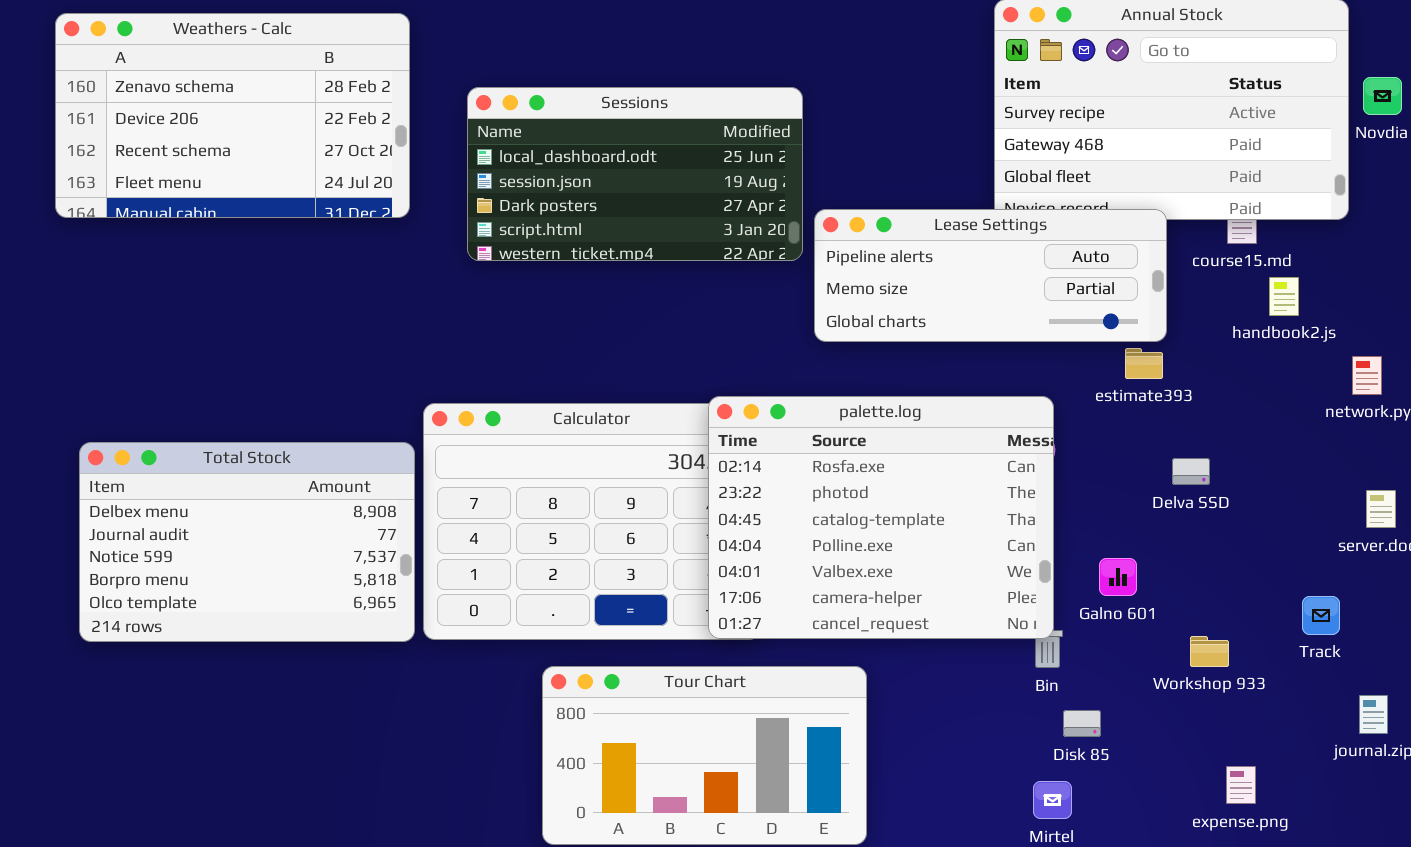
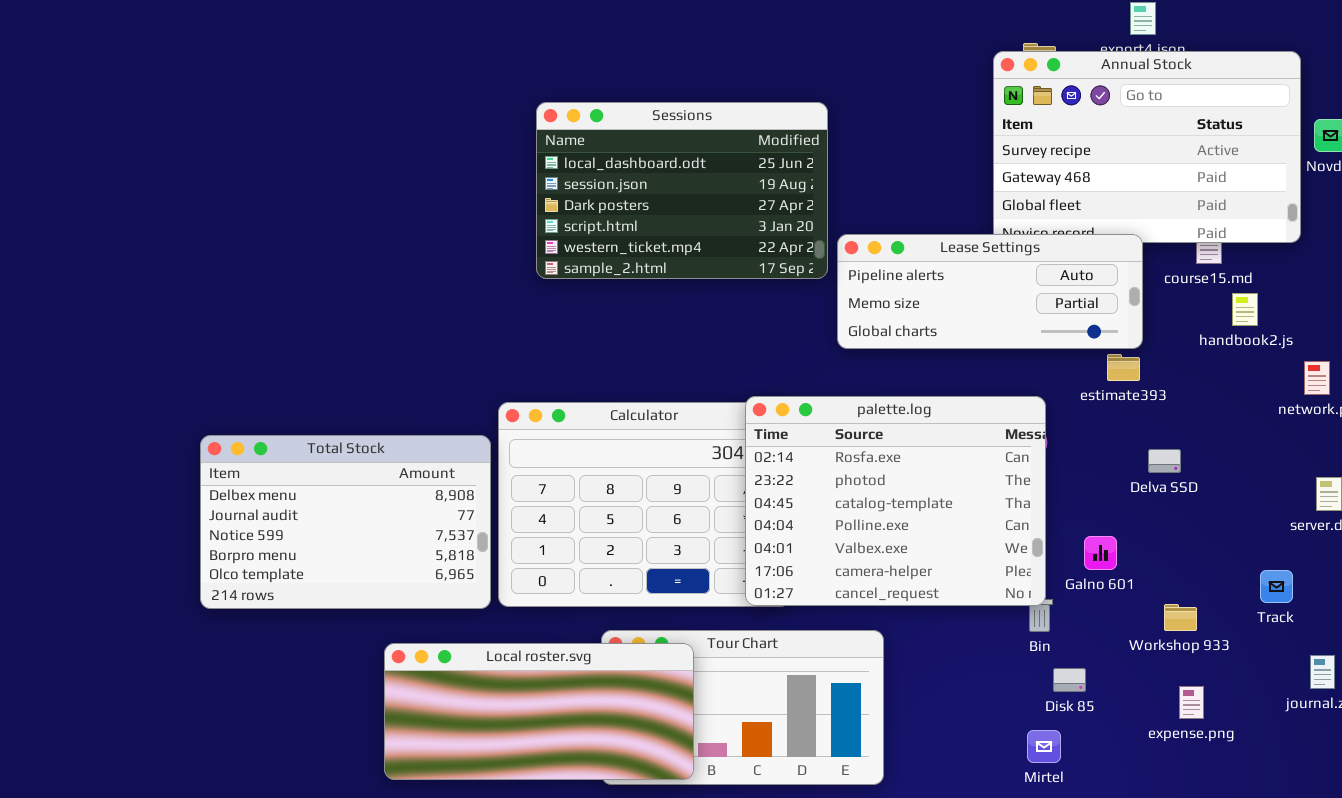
Weathers - Calc: [55,13,410,218] -> none, closed
Sessions: [467,87,803,261] -> [536,102,828,279], resized
Local roster.svg: none -> [384,643,694,780], opened
expense.png: [1226,766,1256,804] -> [1179,686,1204,719], moved

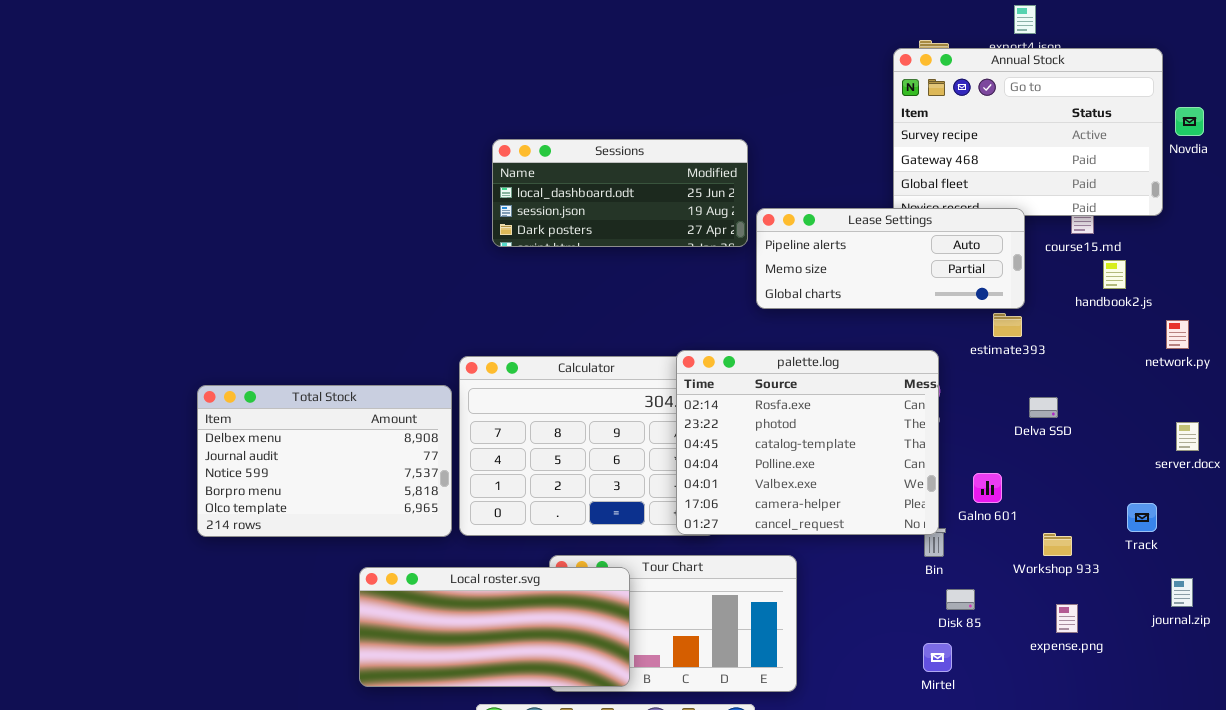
Sessions: [536,102,828,279] -> [492,139,748,247], resized

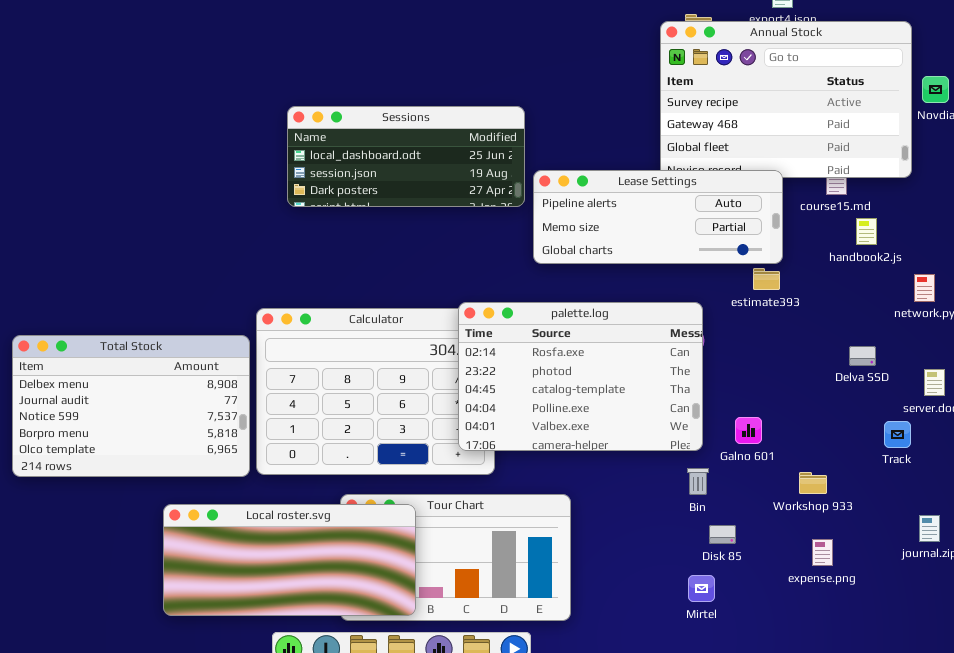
palette.log: [676,350,939,535] -> [458,302,703,451], resized
Delva SSD: [1029,397,1058,418] -> [849,346,876,366], moved
Track: [1127,503,1157,532] -> [884,421,911,448], moved

